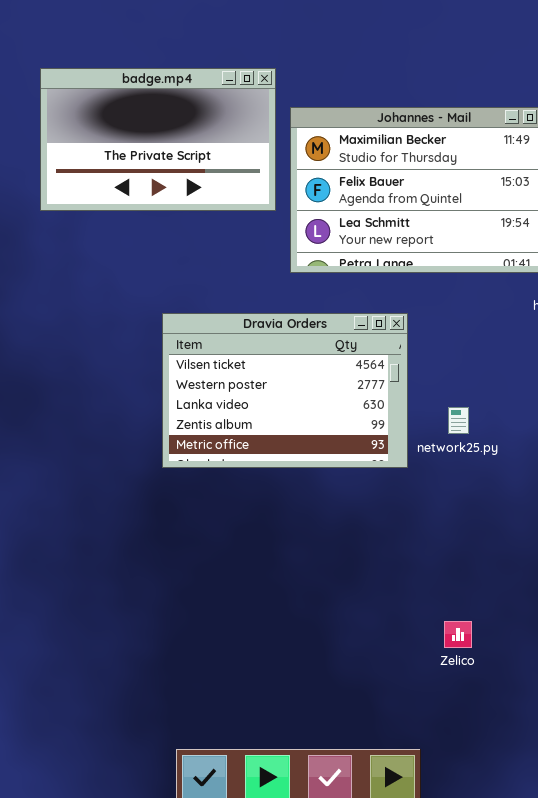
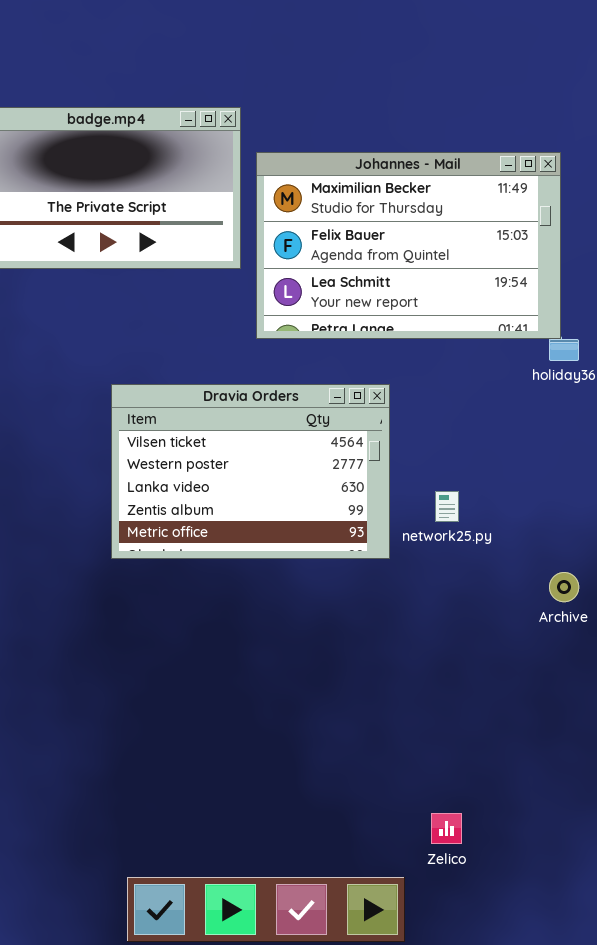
Zelico: [444,621,472,648] -> [431,813,462,844], moved

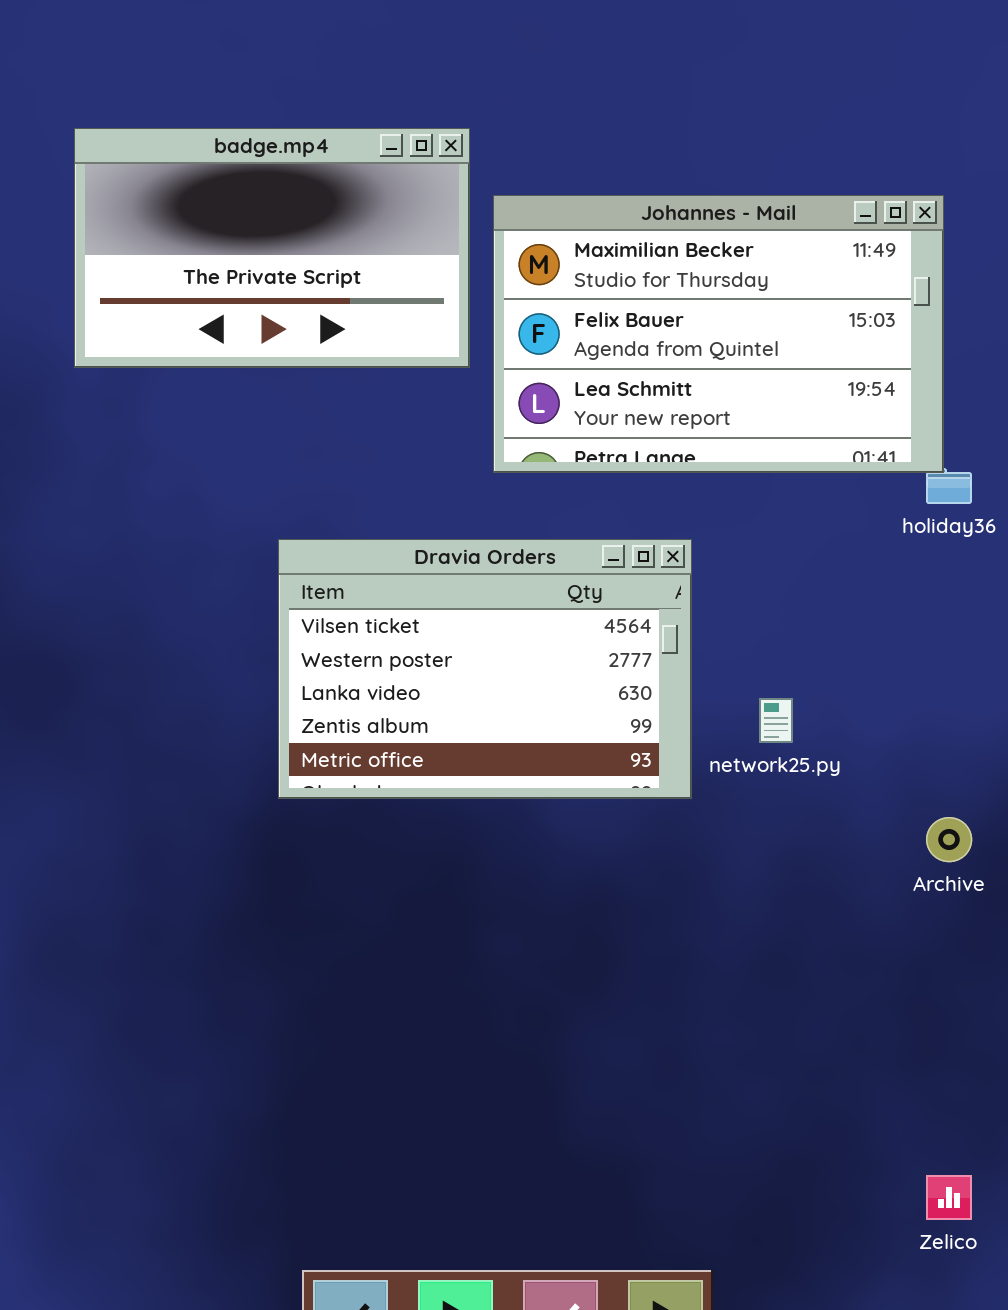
Zelico: [431,813,462,844] -> [926,1175,972,1220], moved

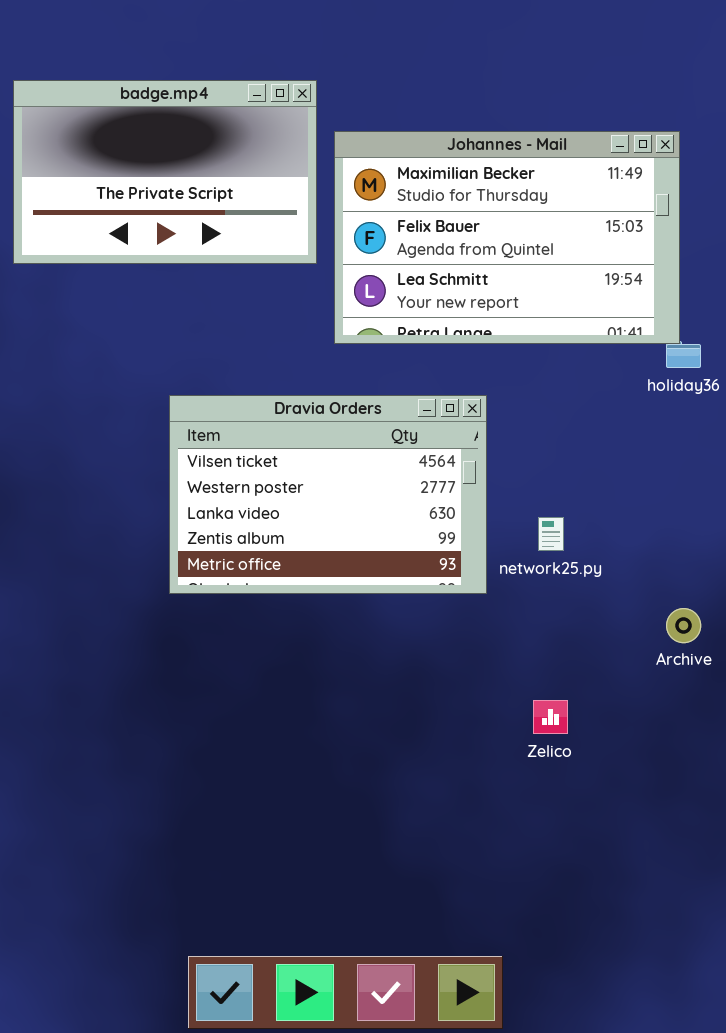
Zelico: [926,1175,972,1220] -> [533,700,568,734], moved

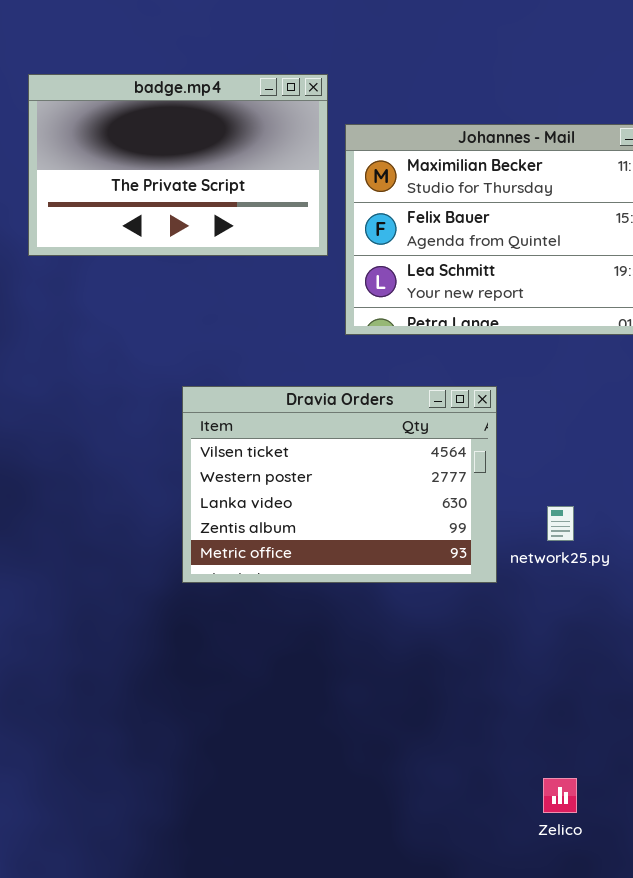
Zelico: [533,700,568,734] -> [543,778,577,813], moved

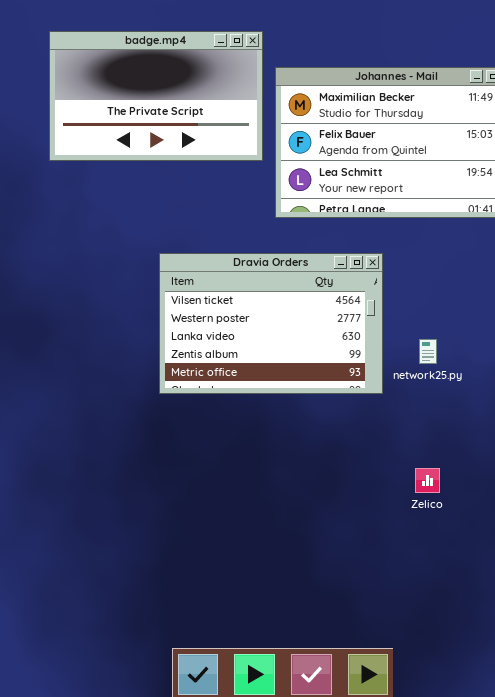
Zelico: [543,778,577,813] -> [415,468,440,493], moved

